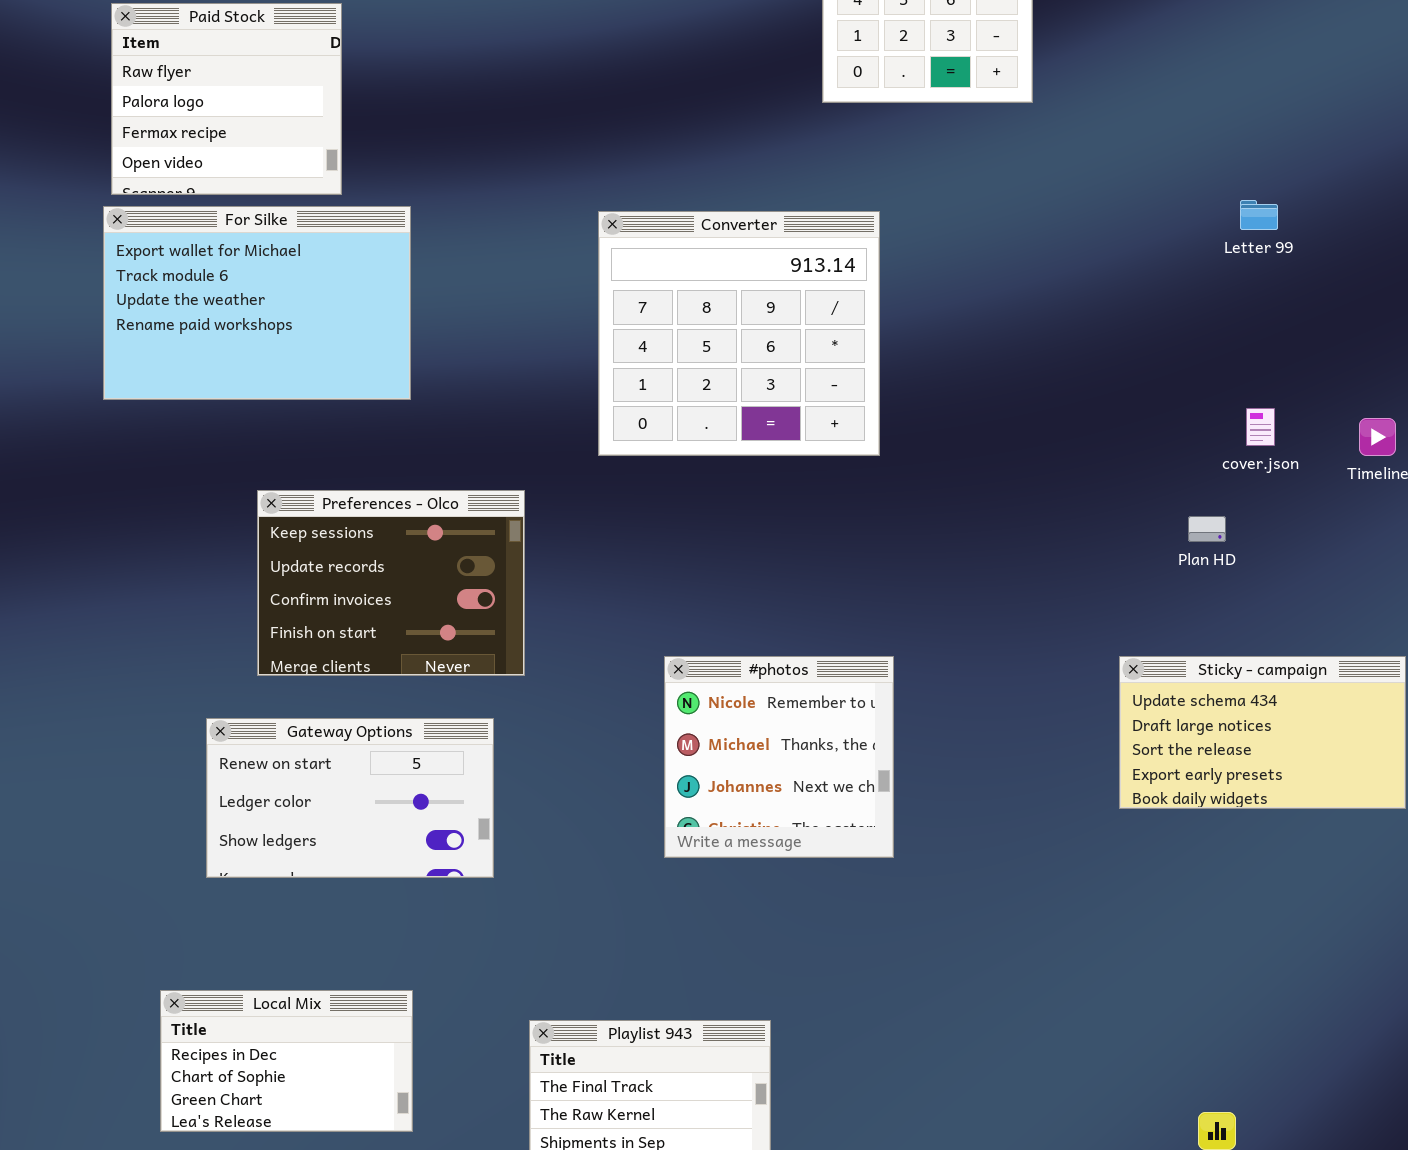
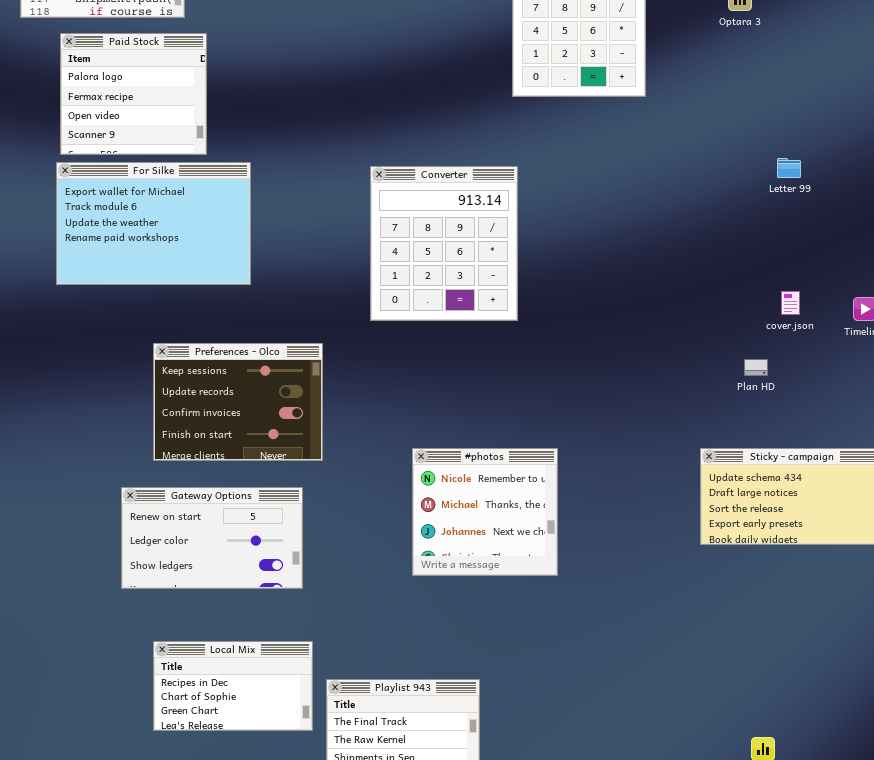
Paid Stock: [111,3,342,195] -> [60,33,207,155], scrolled down 1 row
Converter: [598,211,880,456] -> [370,166,518,321], resized
Local Mix: [160,990,413,1132] -> [153,641,313,731], moved

